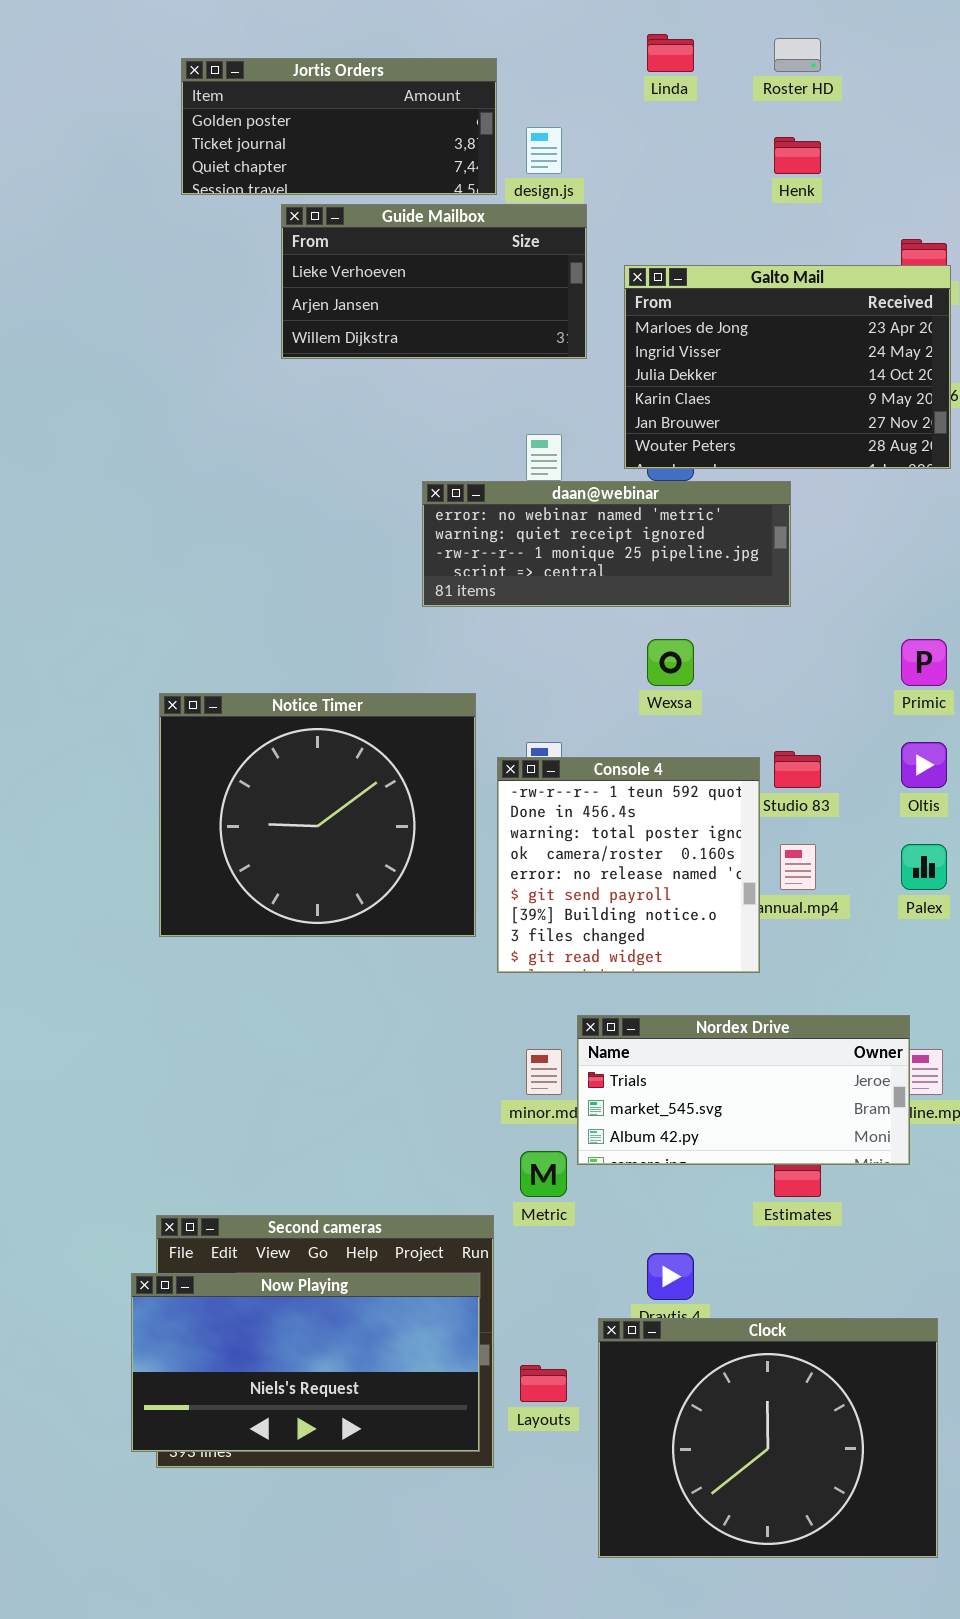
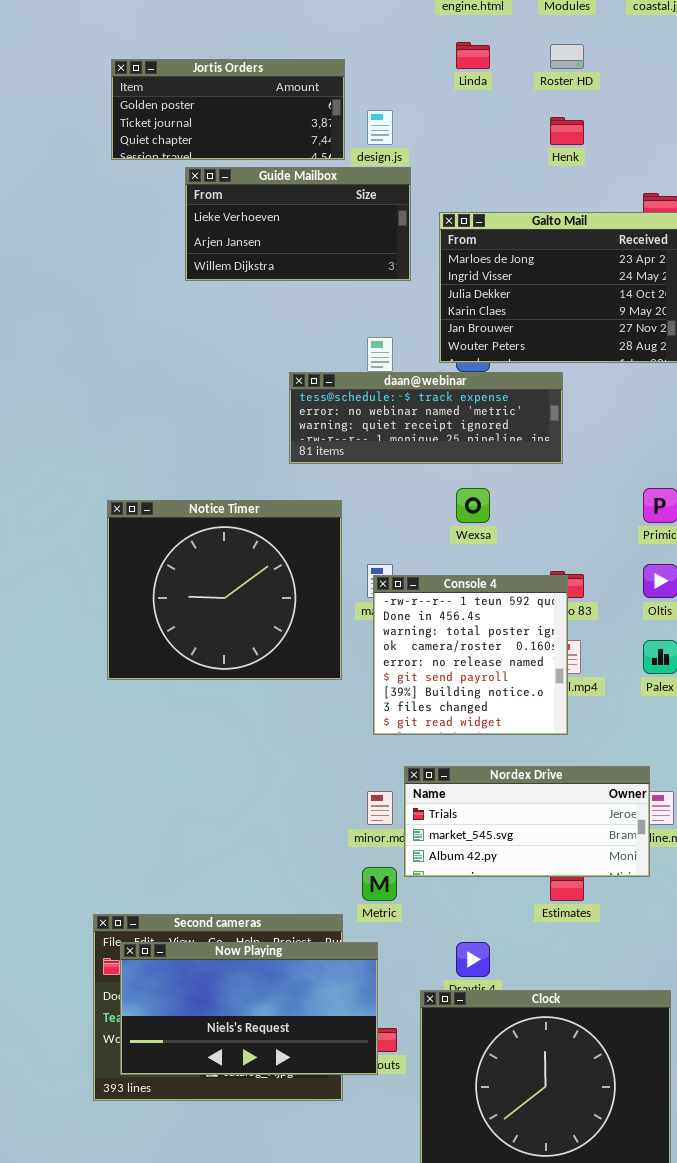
daan@webinar: [422,481,791,607] -> [289,372,563,464], scrolled up 1 row
Notice Timer: [159,693,476,937] -> [107,500,342,680], moved
Console 4: [497,757,760,973] -> [373,575,568,735], moved
Now Playing: [131,1273,480,1452] -> [120,942,378,1075], moved

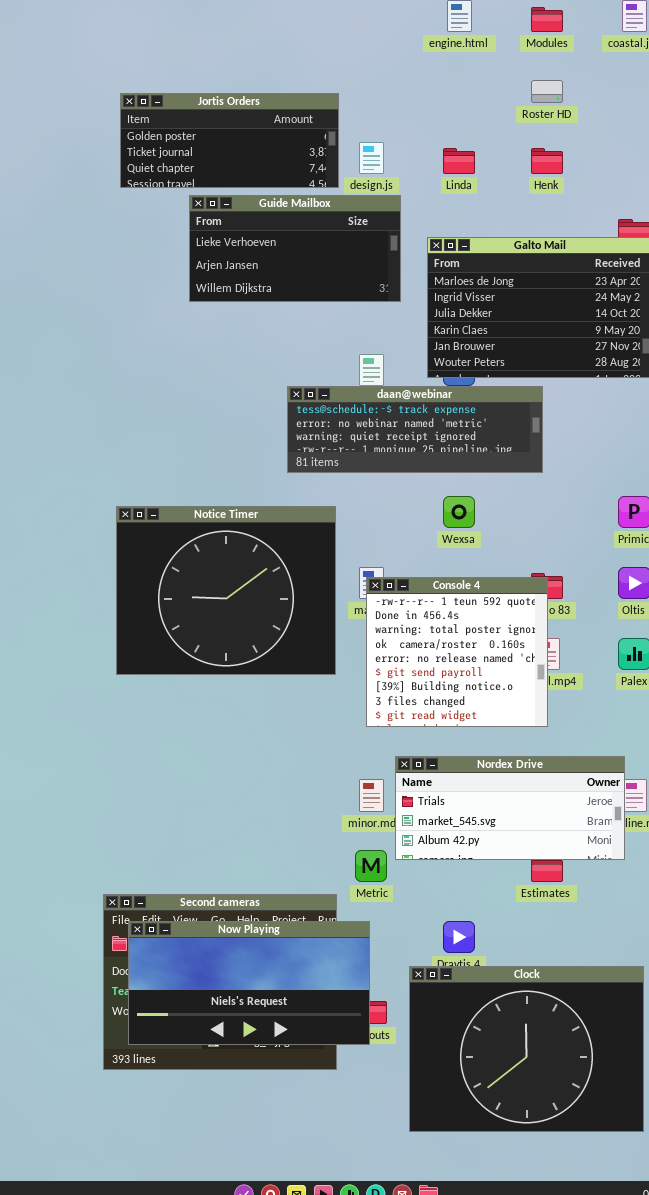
Linda: [456,42,490,69] -> [443,148,475,174], moved

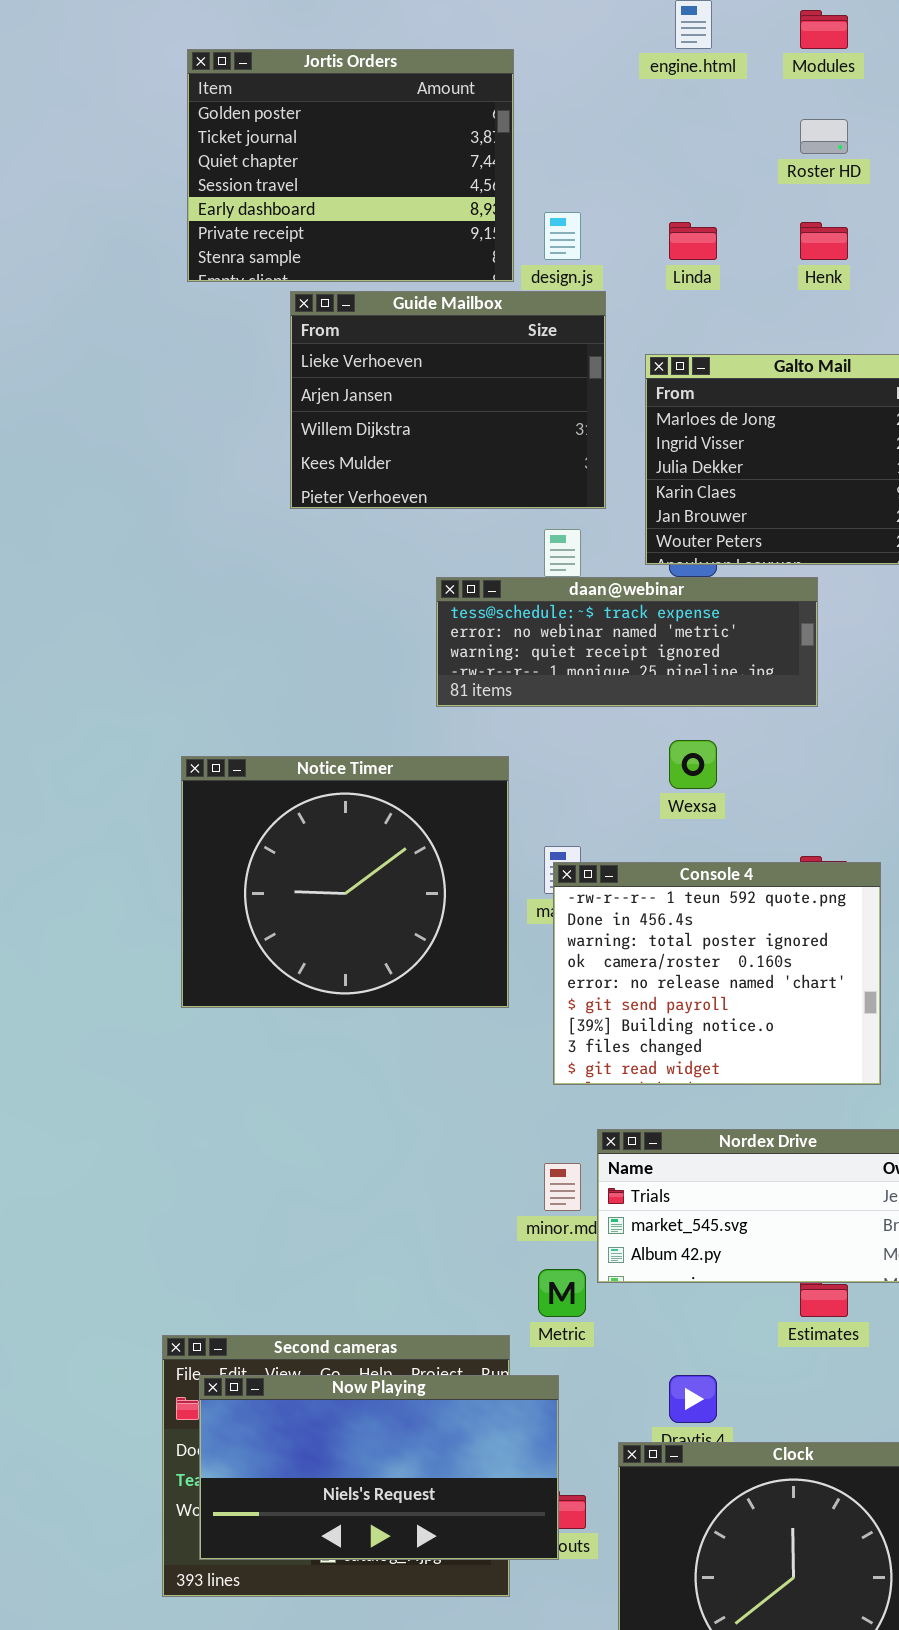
Jortis Orders: [120,93,339,188] -> [187,49,514,282], resized
Guide Mailbox: [189,195,401,302] -> [290,291,606,509], resized
Console 4: [366,577,548,727] -> [553,862,881,1085], resized

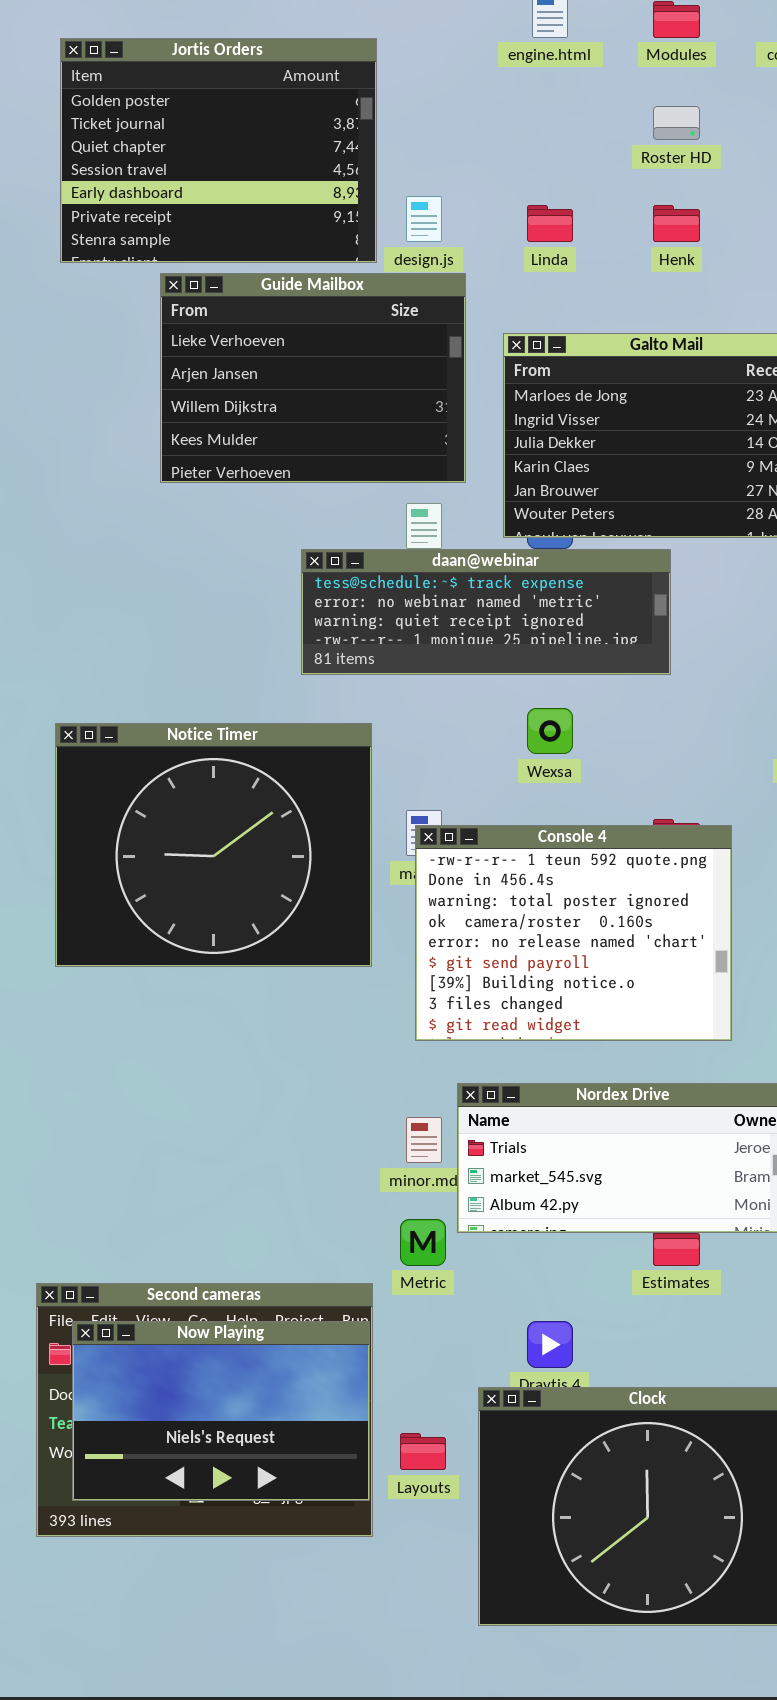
Now Playing: [199,1375,559,1560] -> [72,1321,370,1501], resized

